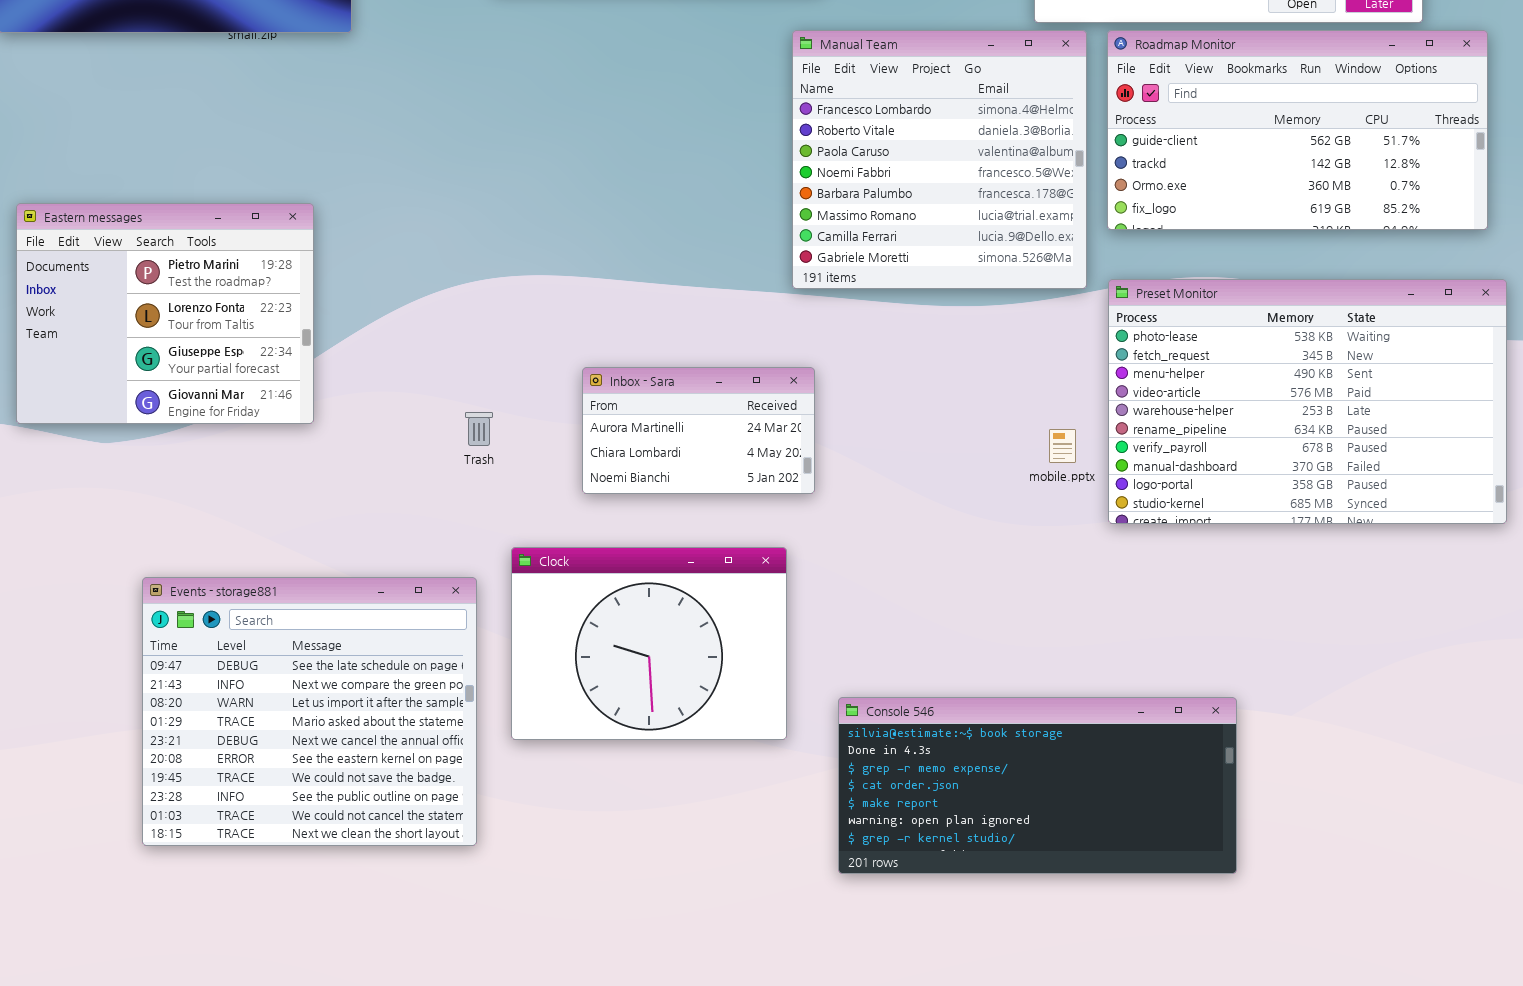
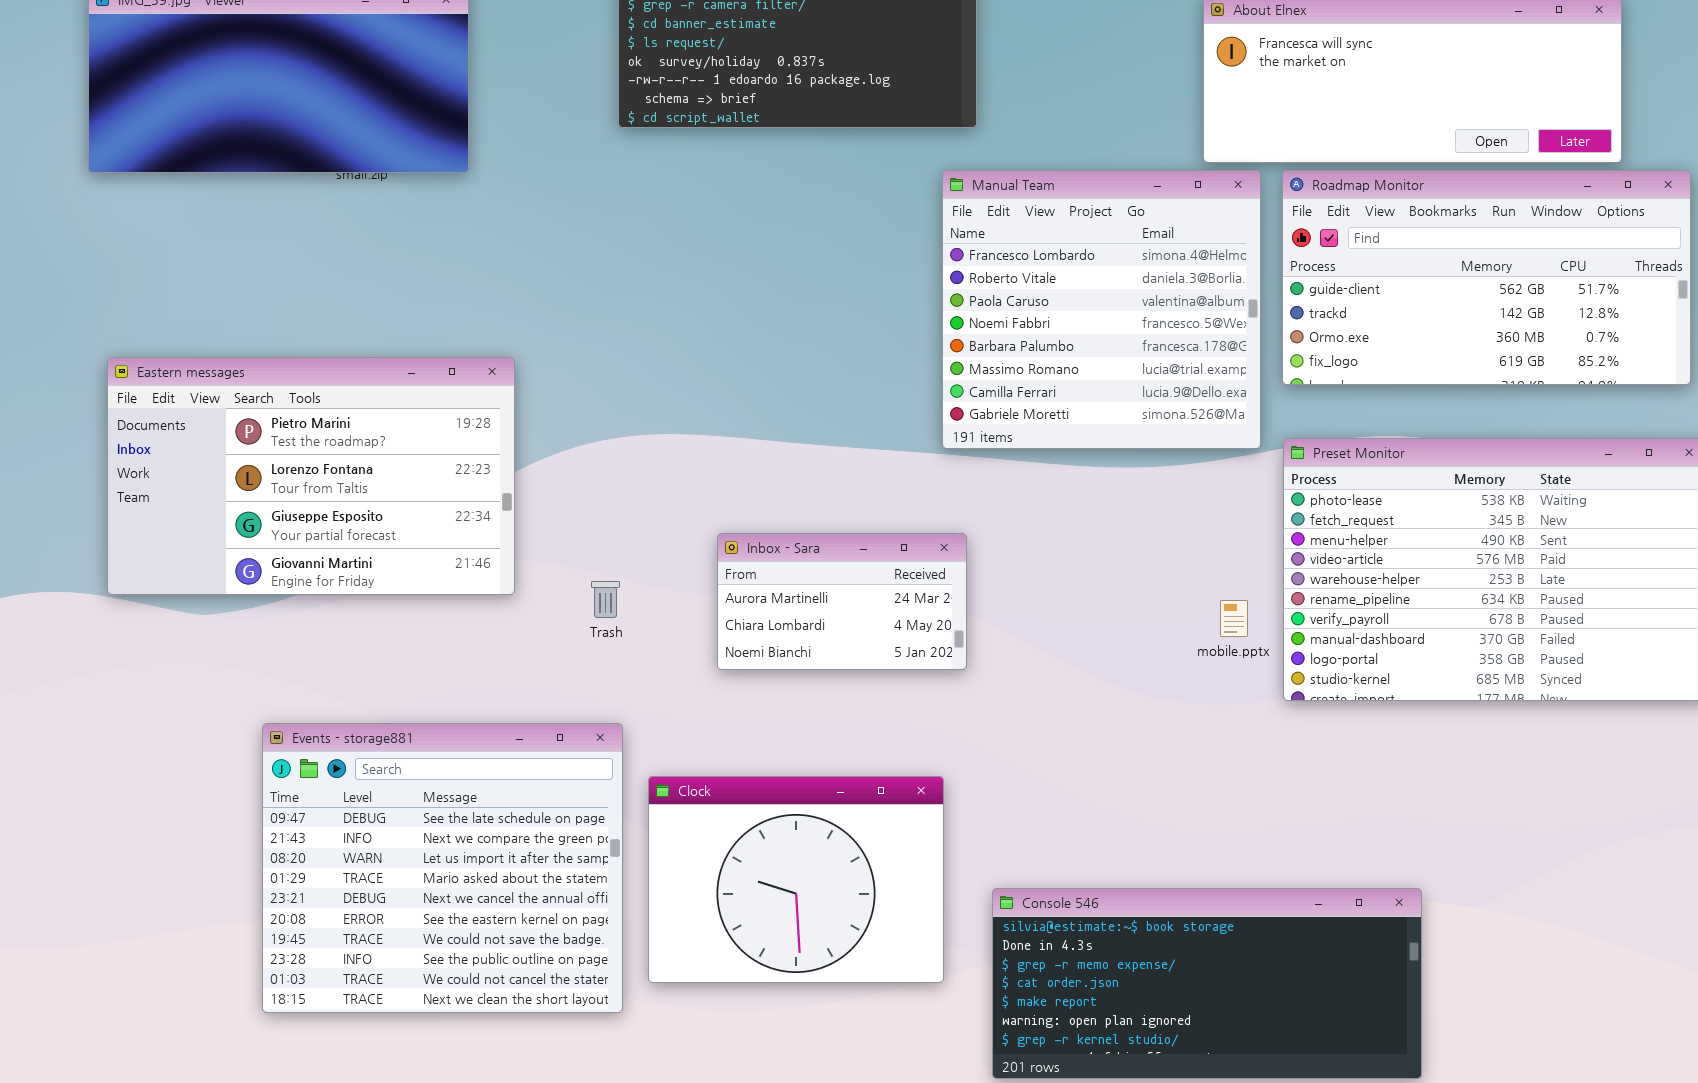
Eastern messages: [16,203,314,424] -> [107,357,515,595], resized
Clock: [511,547,787,740] -> [648,776,944,983], moved
Events - storage881: [142,577,477,846] -> [262,723,623,1013], moved

